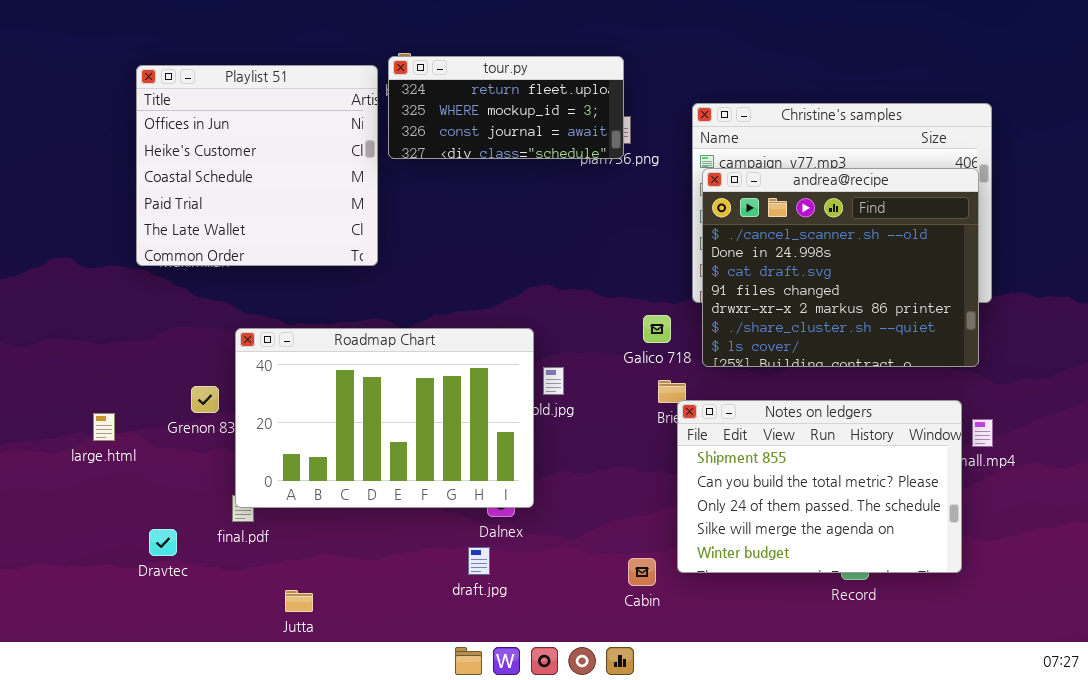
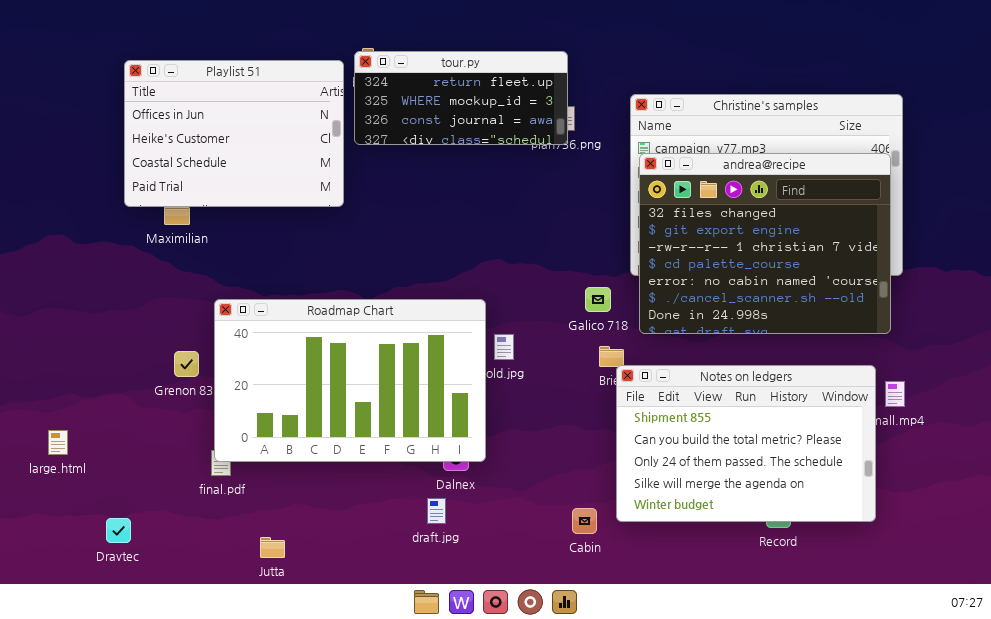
Playlist 51: [136,65,378,266] -> [124,60,344,207], resized
andrea@recipe: [702,168,979,367] -> [639,153,891,334], scrolled up 5 rows
large.html: [93,413,115,441] -> [48,430,68,455], moved
Dravtec: [149,529,177,556] -> [106,518,131,543], moved

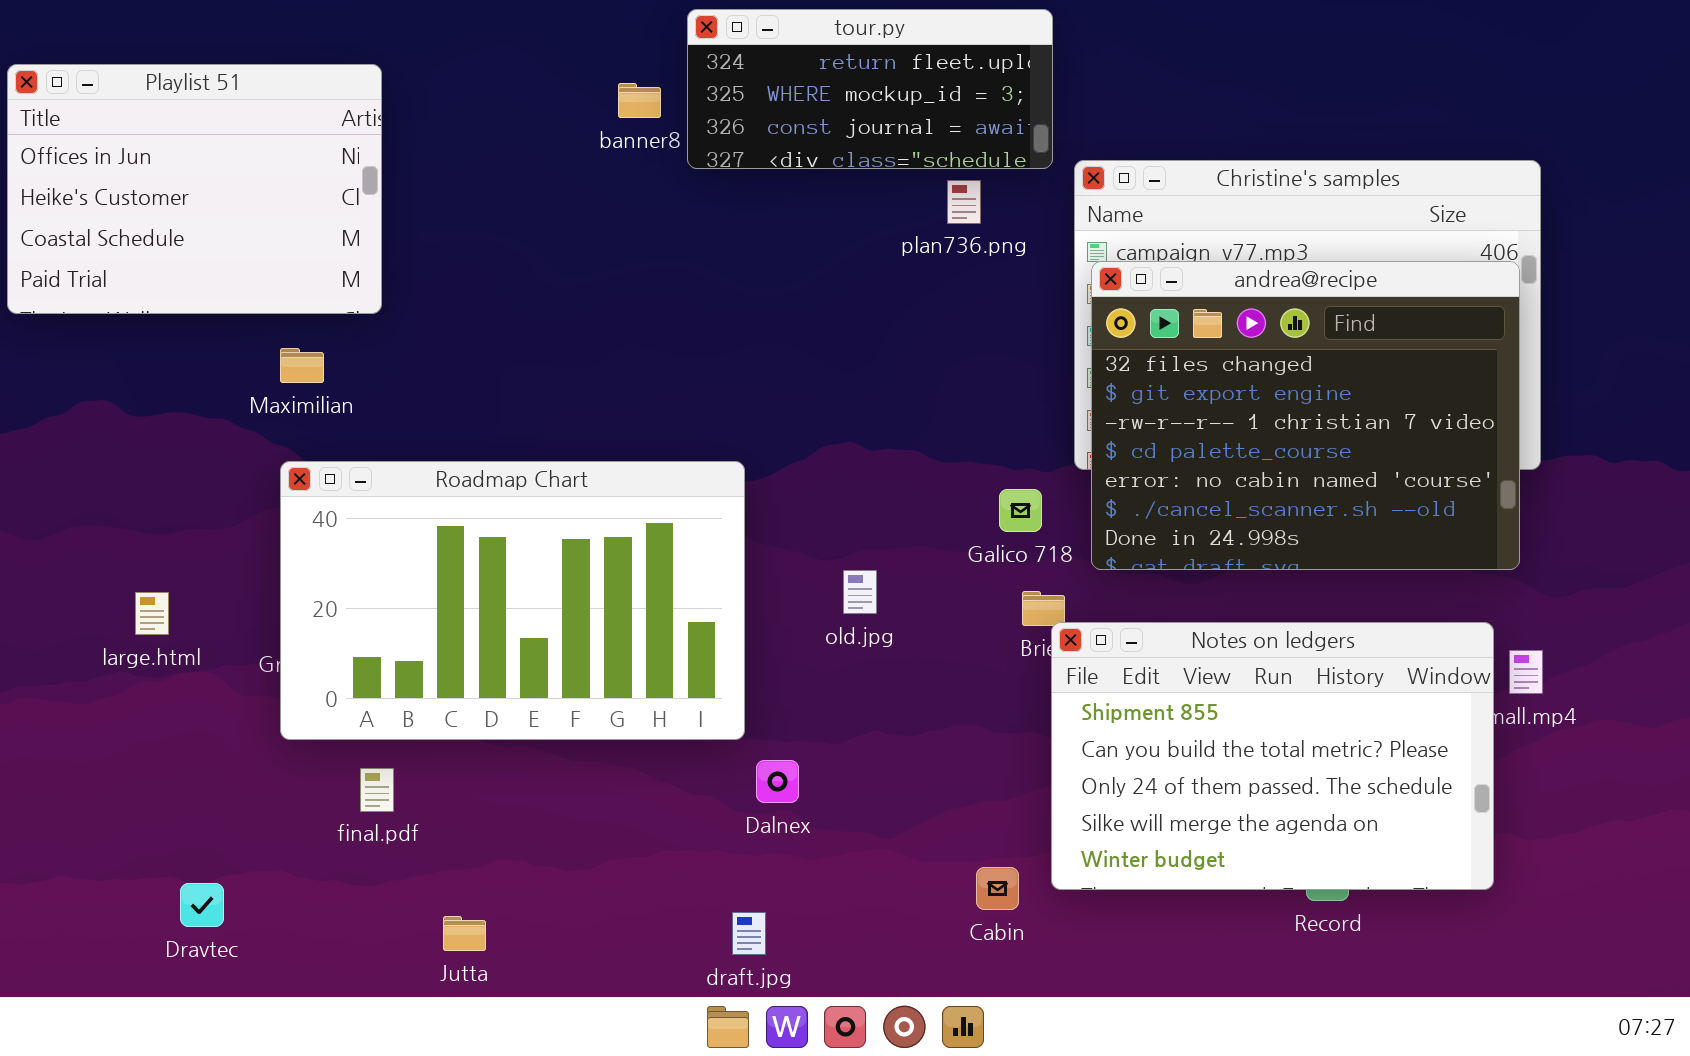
tour.py: [354,51,568,145] -> [687,9,1053,169], moved
Playlist 51: [124,60,344,207] -> [7,64,382,314], moved
Roadmap Chart: [214,299,486,462] -> [280,461,745,740], moved
large.html: [48,430,68,455] -> [135,592,169,635], moved
draft.jpg: [427,498,446,524] -> [732,912,766,955], moved

